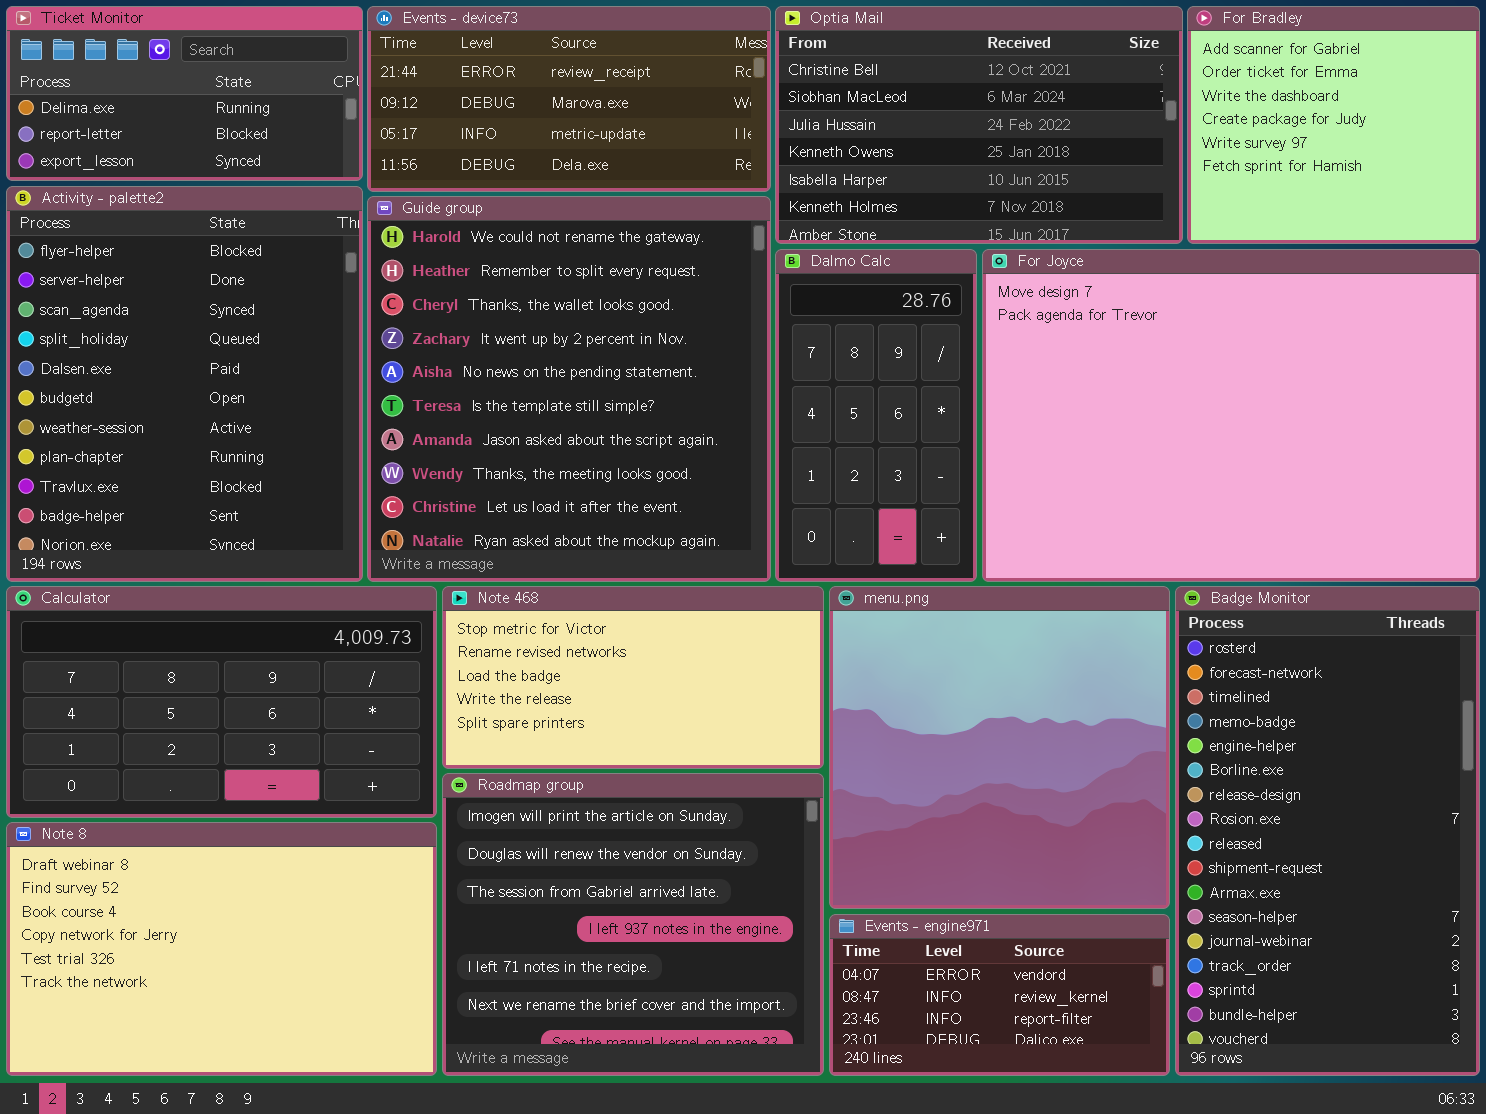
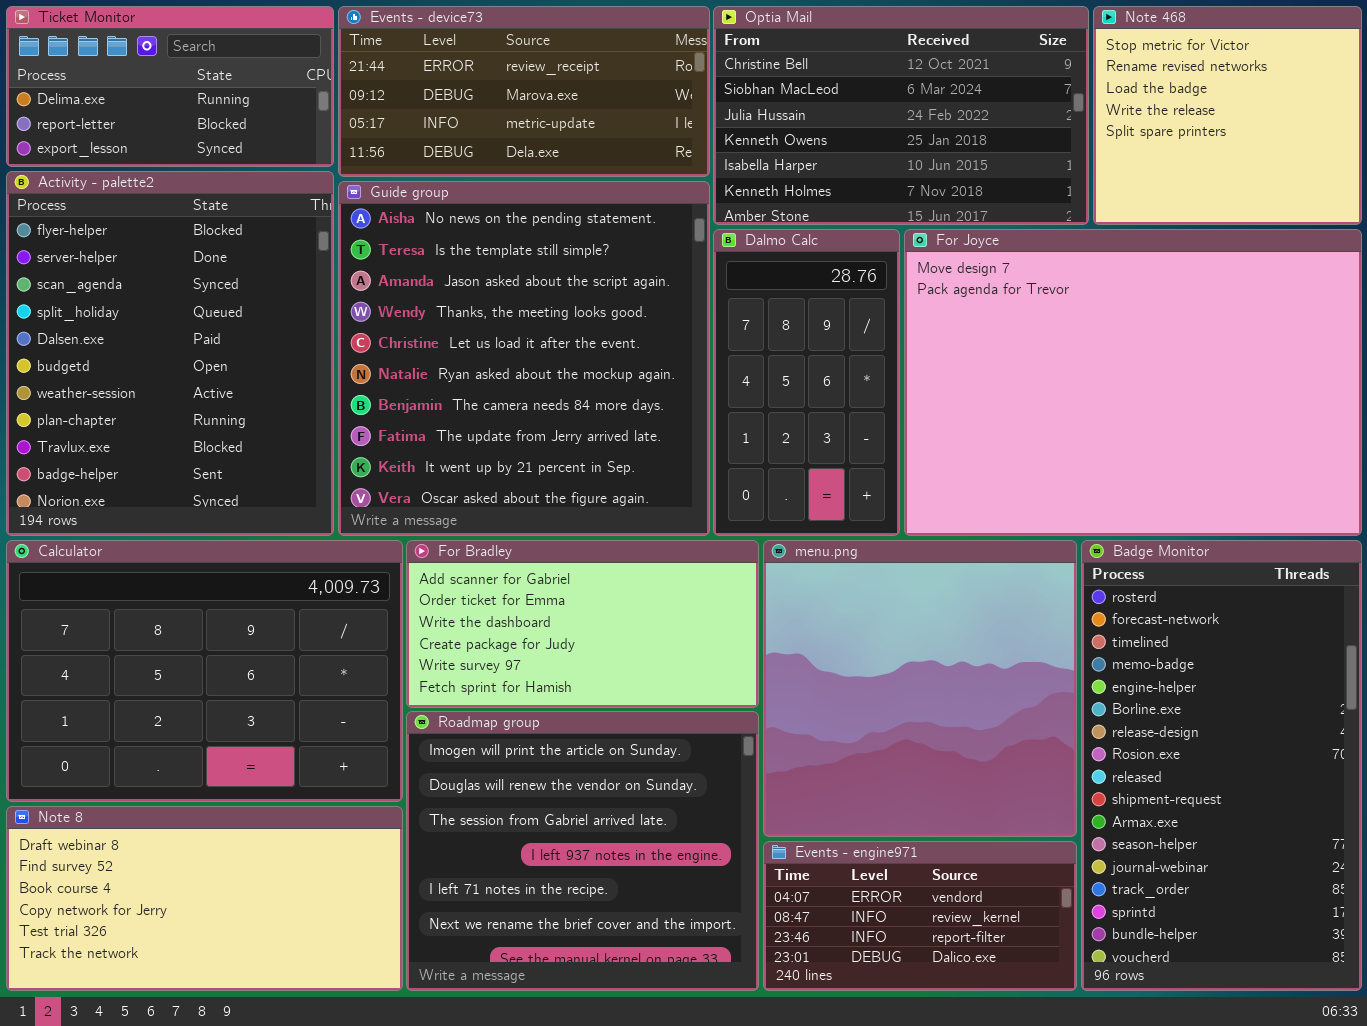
For Bradley: [1187,6,1480,244] -> [406,540,759,708], moved, resized
Guide group: [367,196,771,582] -> [338,181,710,536], scrolled down 4 rows
Calculator: [6,586,437,818] -> [6,540,403,802], resized
Note 468: [442,586,824,769] -> [1093,6,1362,225], moved, resized
Note 8: [6,822,437,1076] -> [6,806,403,991], resized

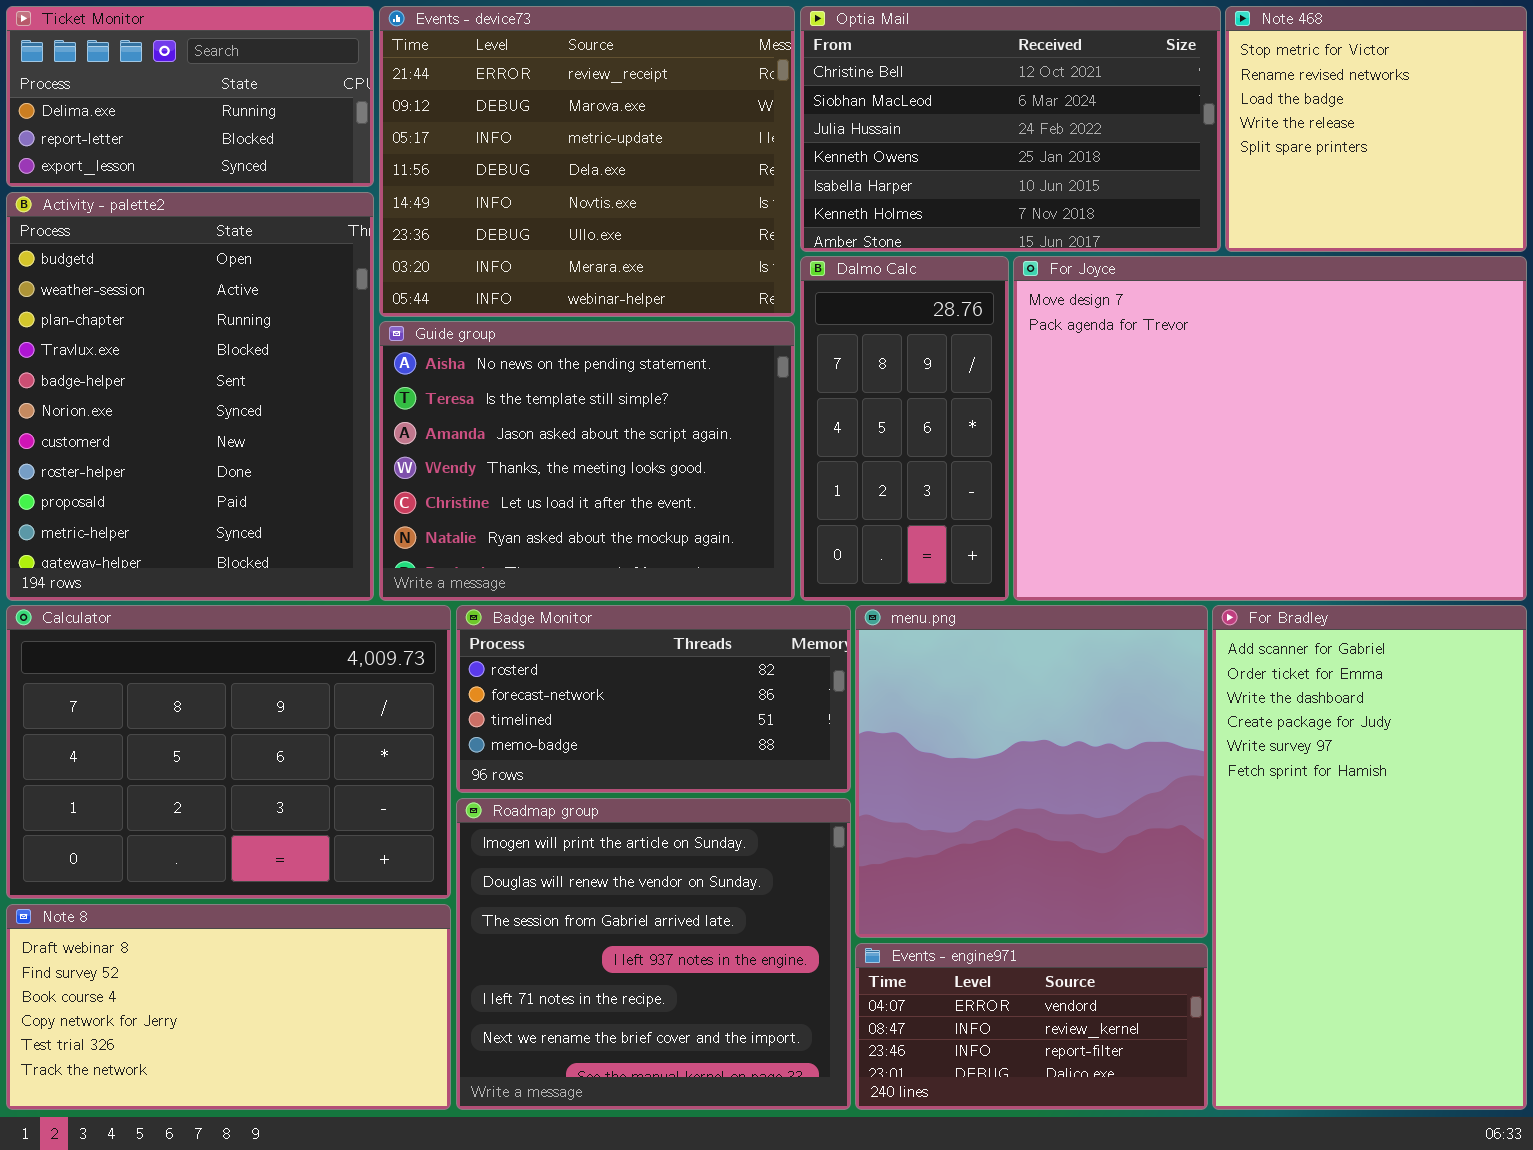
Events - device73: [338,6,710,177] -> [379,6,795,317], resized
Activity - palette2: [6,171,334,536] -> [6,192,374,601], scrolled down 5 rows
Guide group: [338,181,710,536] -> [379,321,795,601], resized
For Bradley: [406,540,759,708] -> [1212,605,1527,1110], moved, resized
Badge Monitor: [1081,540,1362,991] -> [456,605,851,793], moved, resized

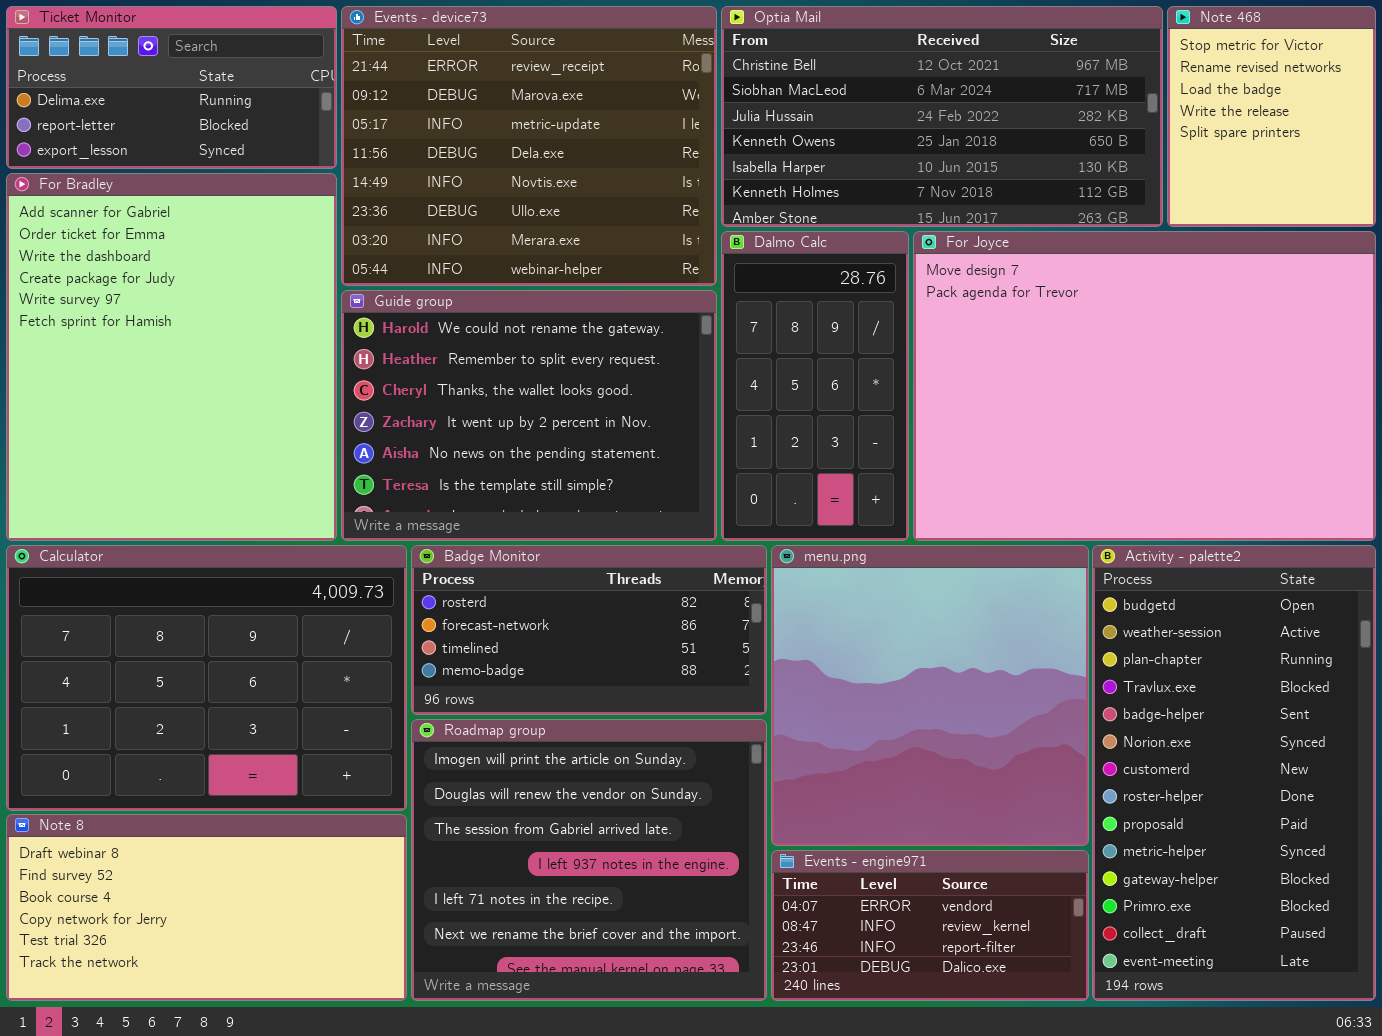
Optia Mail: [800,6,1221,252] -> [721,6,1163,227], resized
Note 468: [1225,6,1527,252] -> [1167,6,1376,227], resized
Activity - palette2: [6,192,374,601] -> [1092,545,1376,1001], moved, resized
Guide group: [379,321,795,601] -> [341,290,717,541], scrolled up 4 rows
For Bradley: [1212,605,1527,1110] -> [6,173,337,541], moved, resized

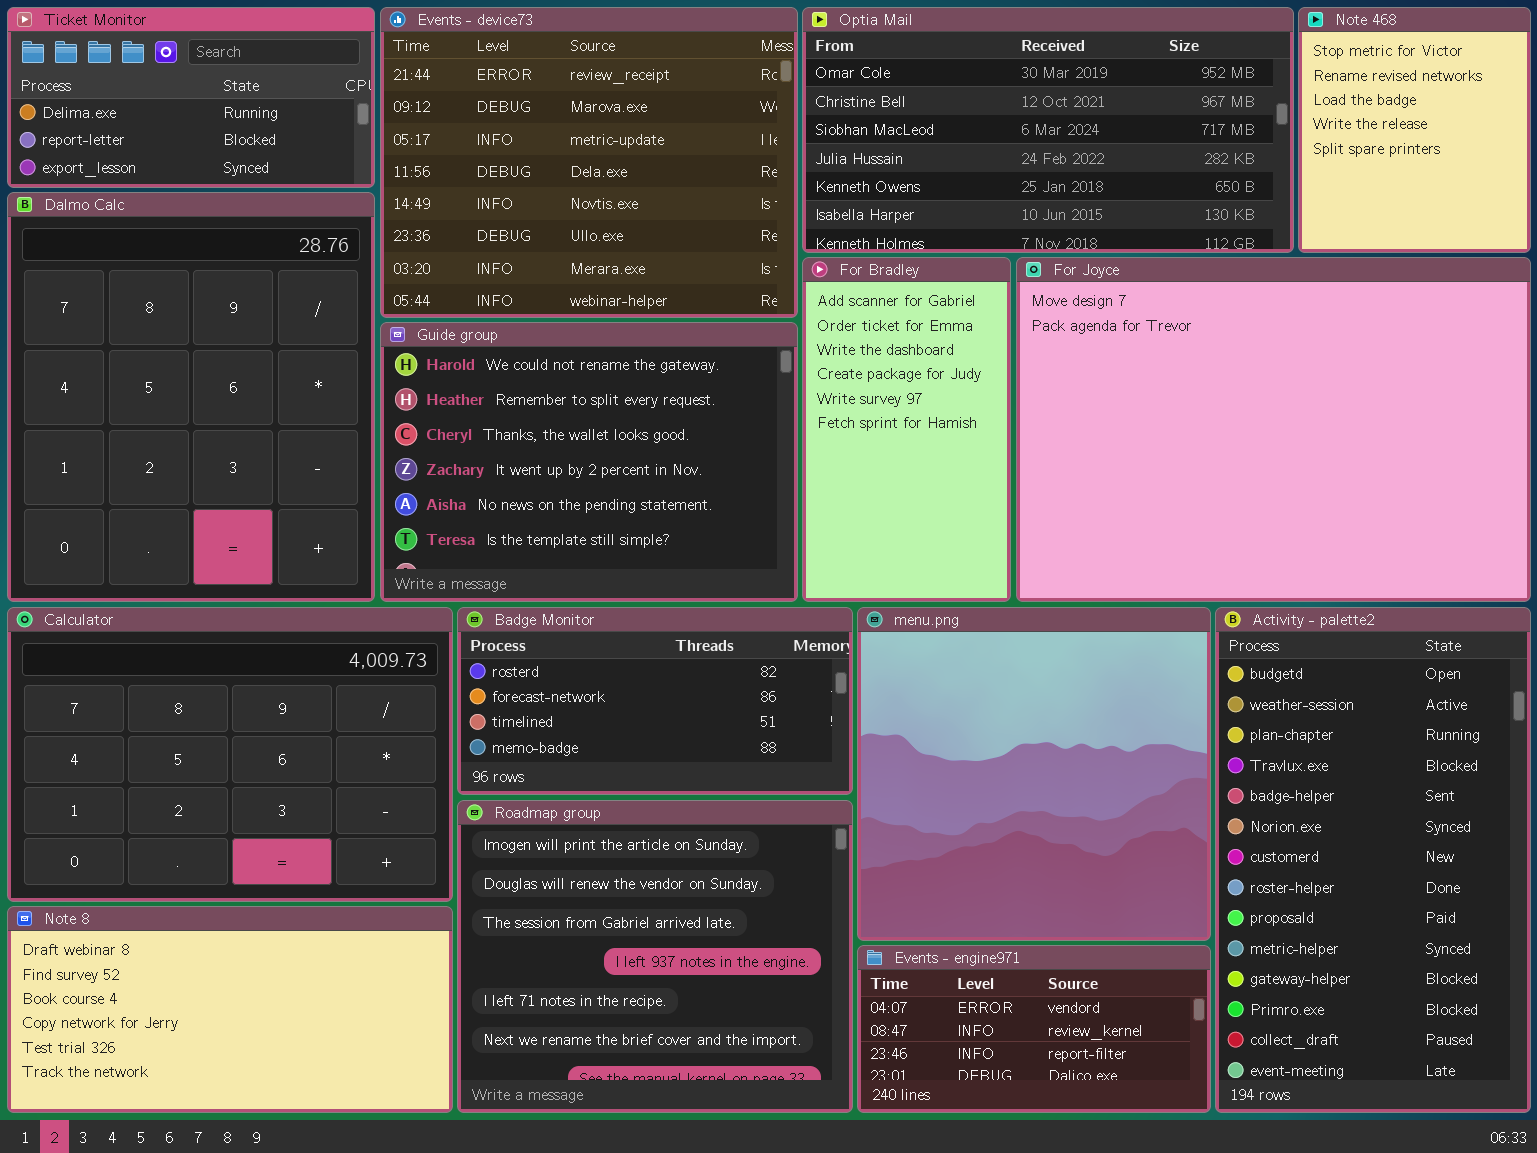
Optia Mail: [721,6,1163,227] -> [802,7,1294,253], scrolled up 1 row
For Bradley: [6,173,337,541] -> [802,257,1011,602], moved, resized
Dalmo Calc: [721,231,909,541] -> [7,192,375,602], moved, resized

